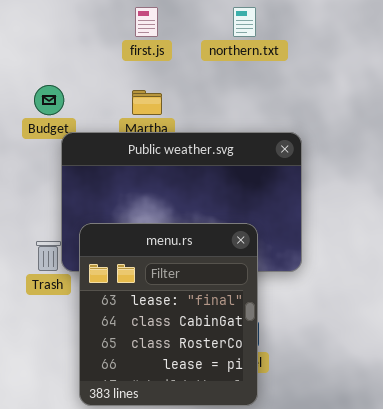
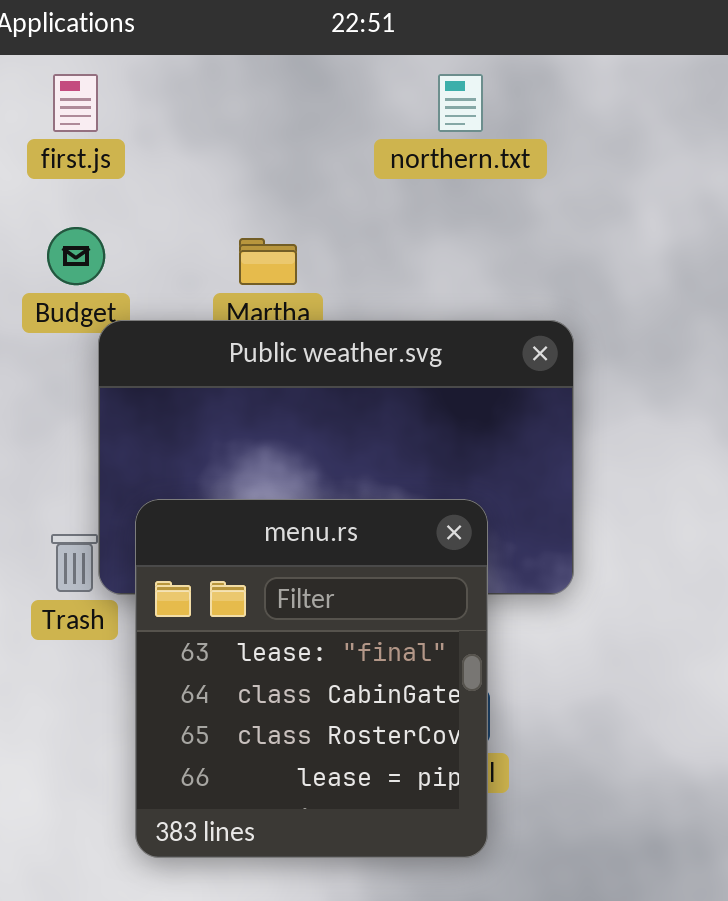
first.js: [135,7,158,37] -> [53,74,98,132], moved

